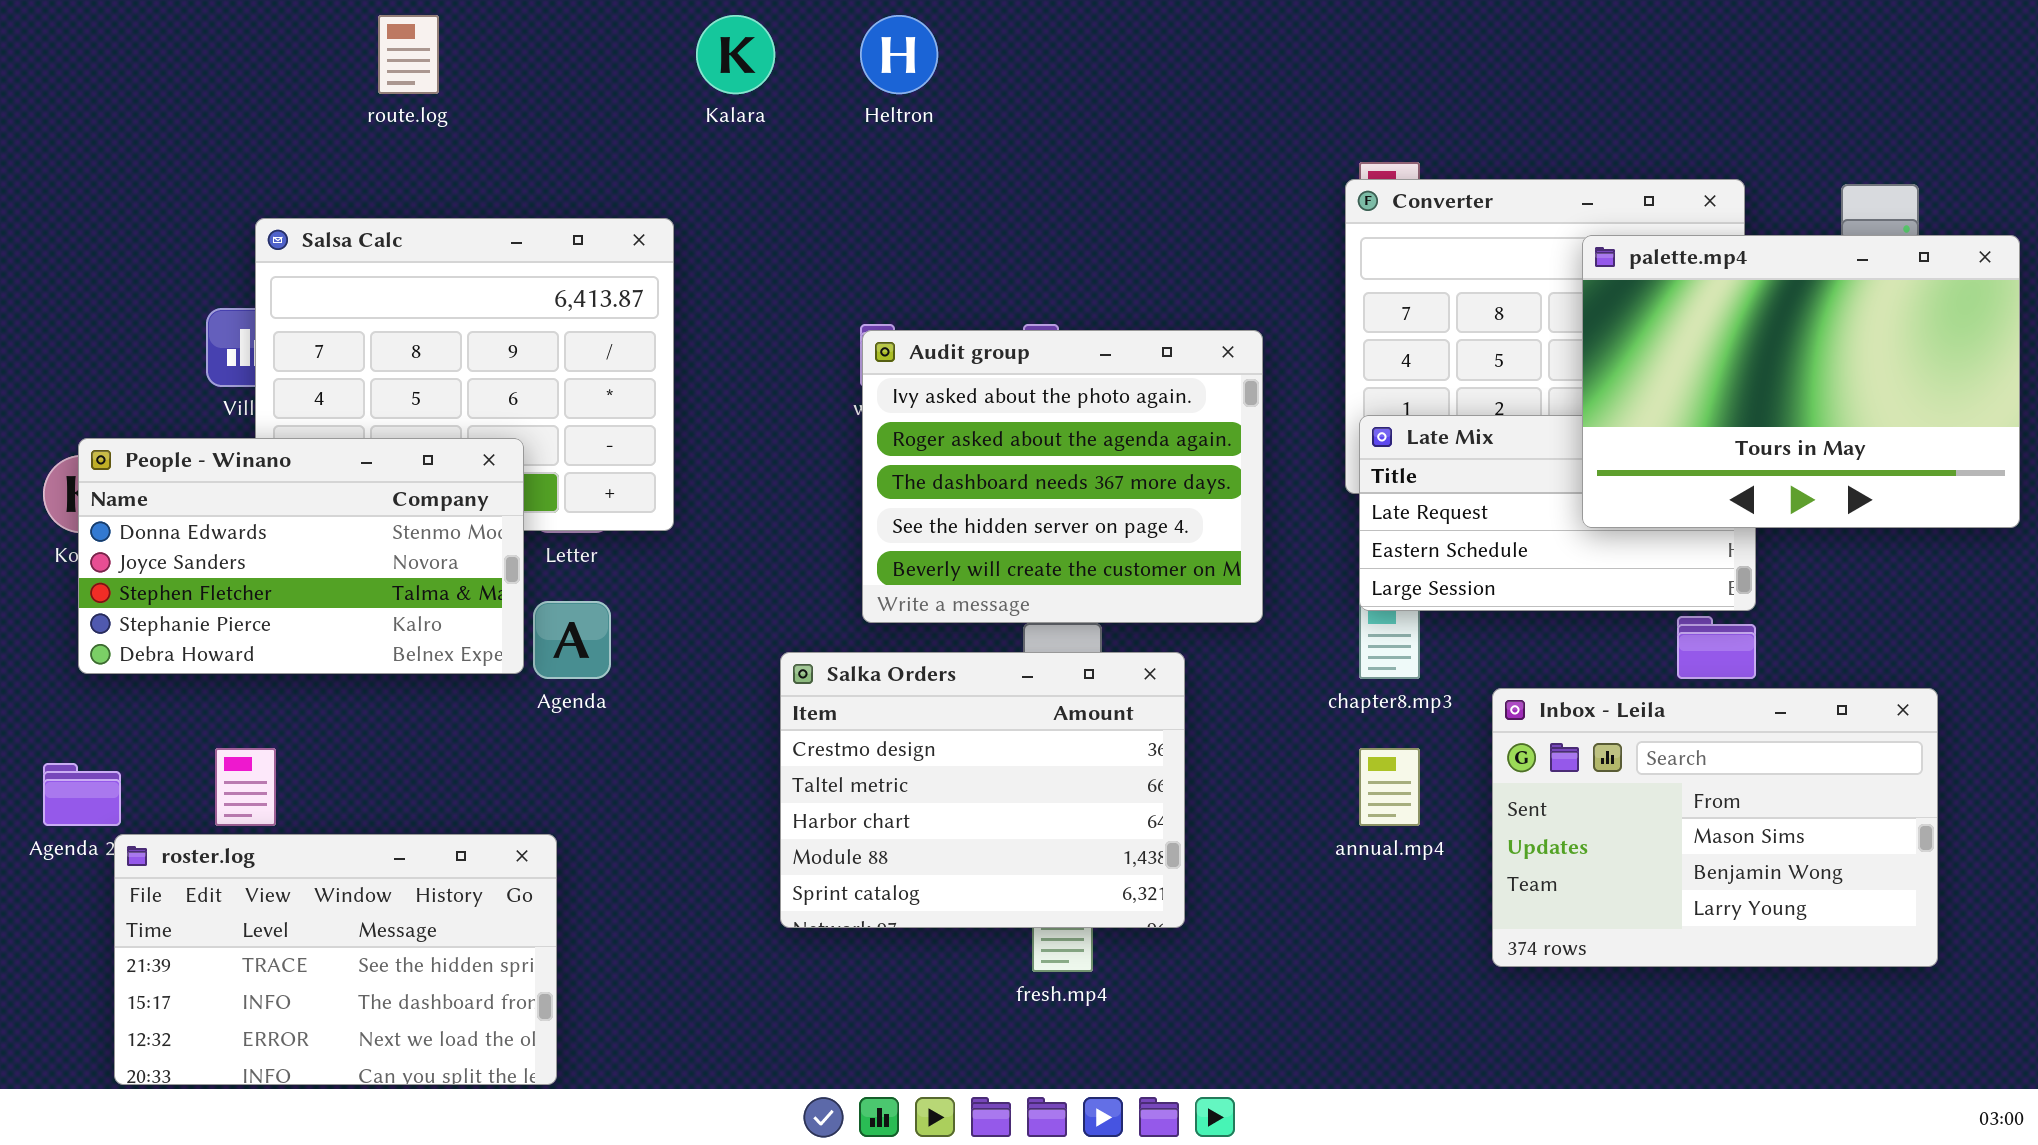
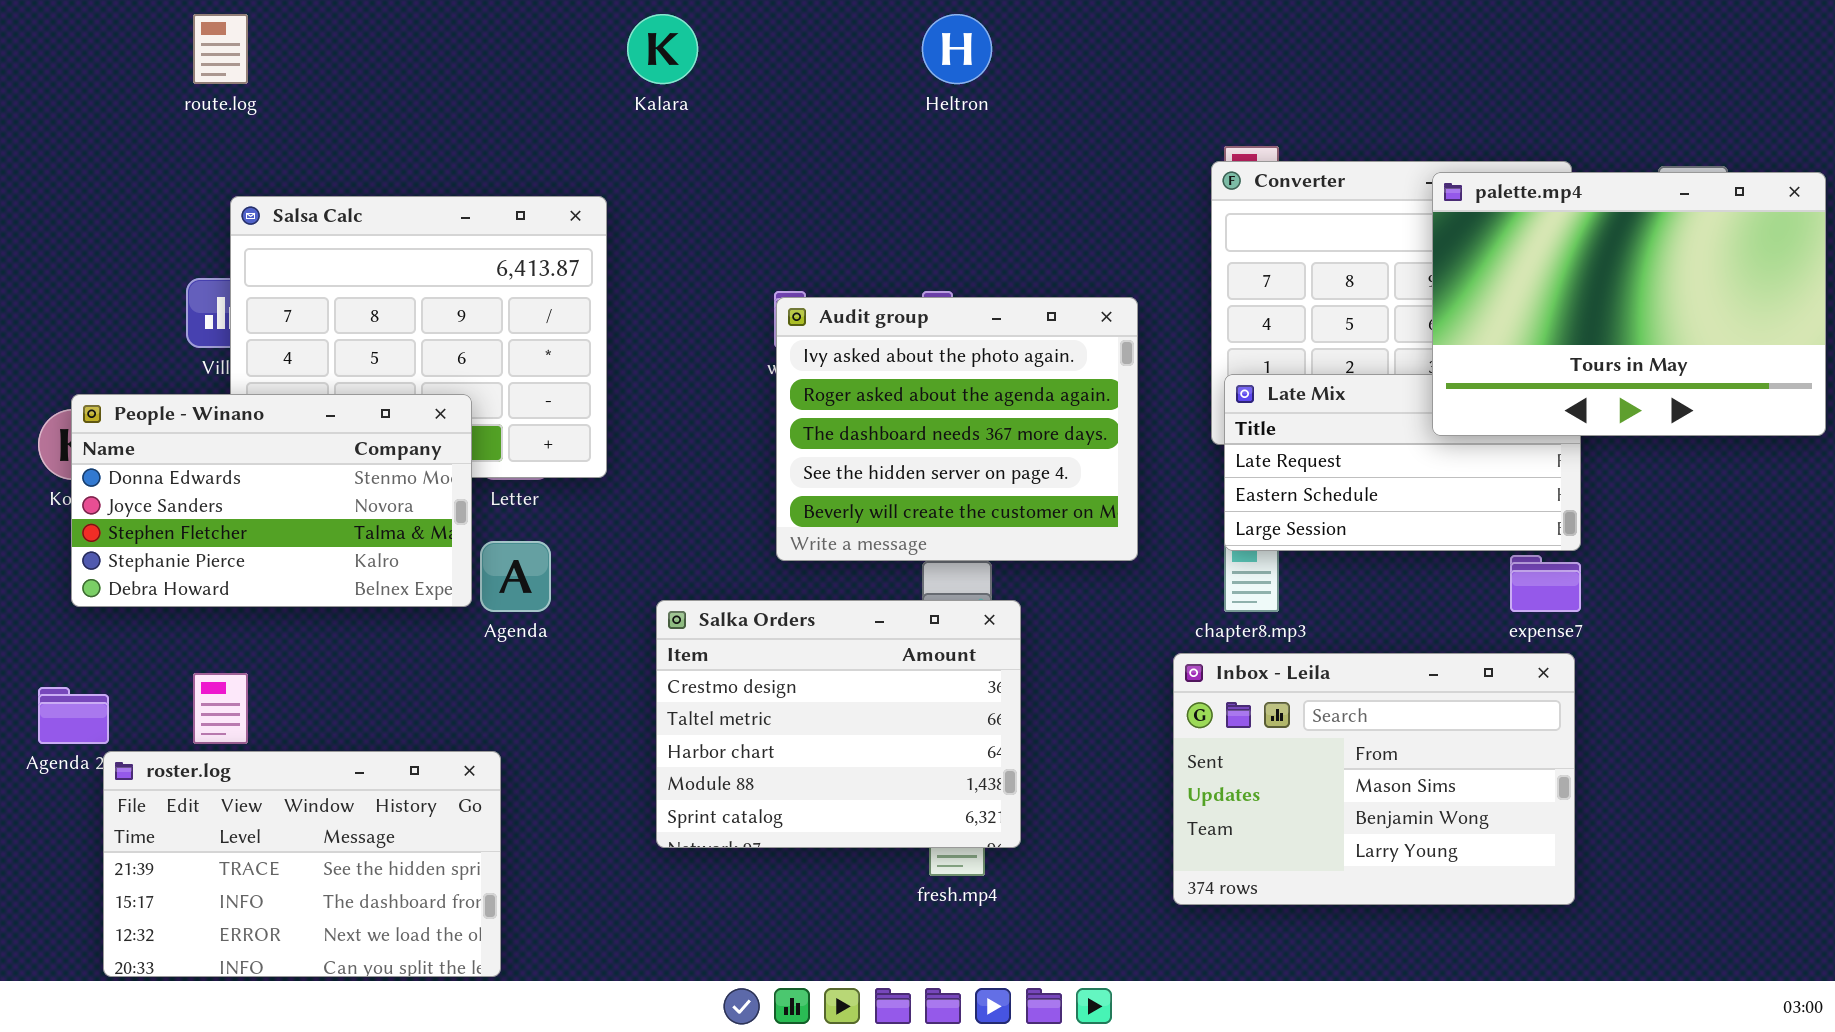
route.log: [378,15,439,94] -> [193,14,248,84], moved
Heltron: [860,15,938,94] -> [922,14,992,84], moved
palette.mp4: [1582,235,2020,528] -> [1432,172,1826,436], moved
Salka Orders: [780,652,1185,928] -> [656,600,1021,848], moved
Inbox - Leila: [1492,688,1938,967] -> [1173,653,1575,905], moved

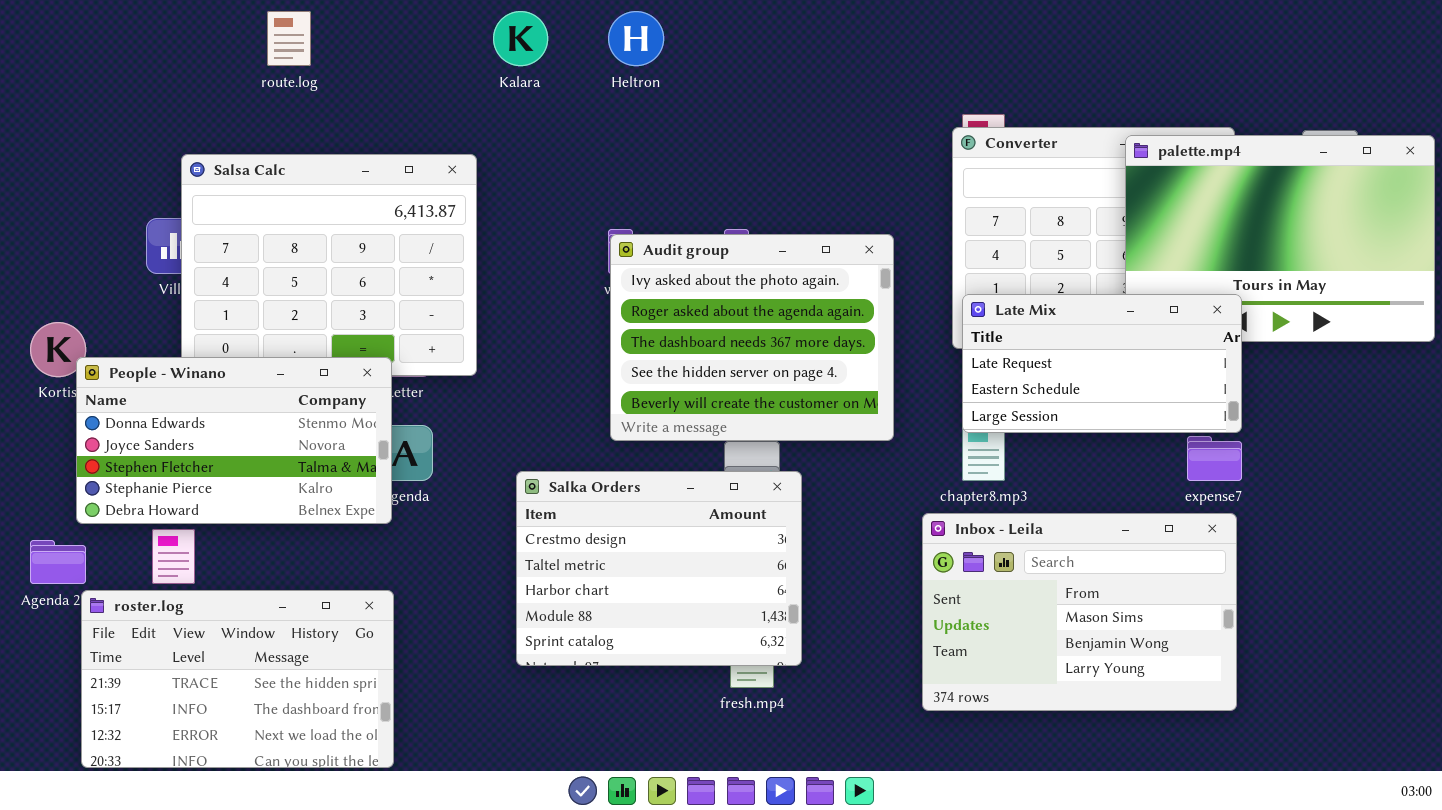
route.log: [193,14,248,84] -> [267,11,311,66], moved
Heltron: [922,14,992,84] -> [608,11,664,66], moved
Late Mix: [1224,374,1581,551] -> [962,294,1242,433], raised
People - Winano: [71,394,472,607] -> [76,357,392,524], moved

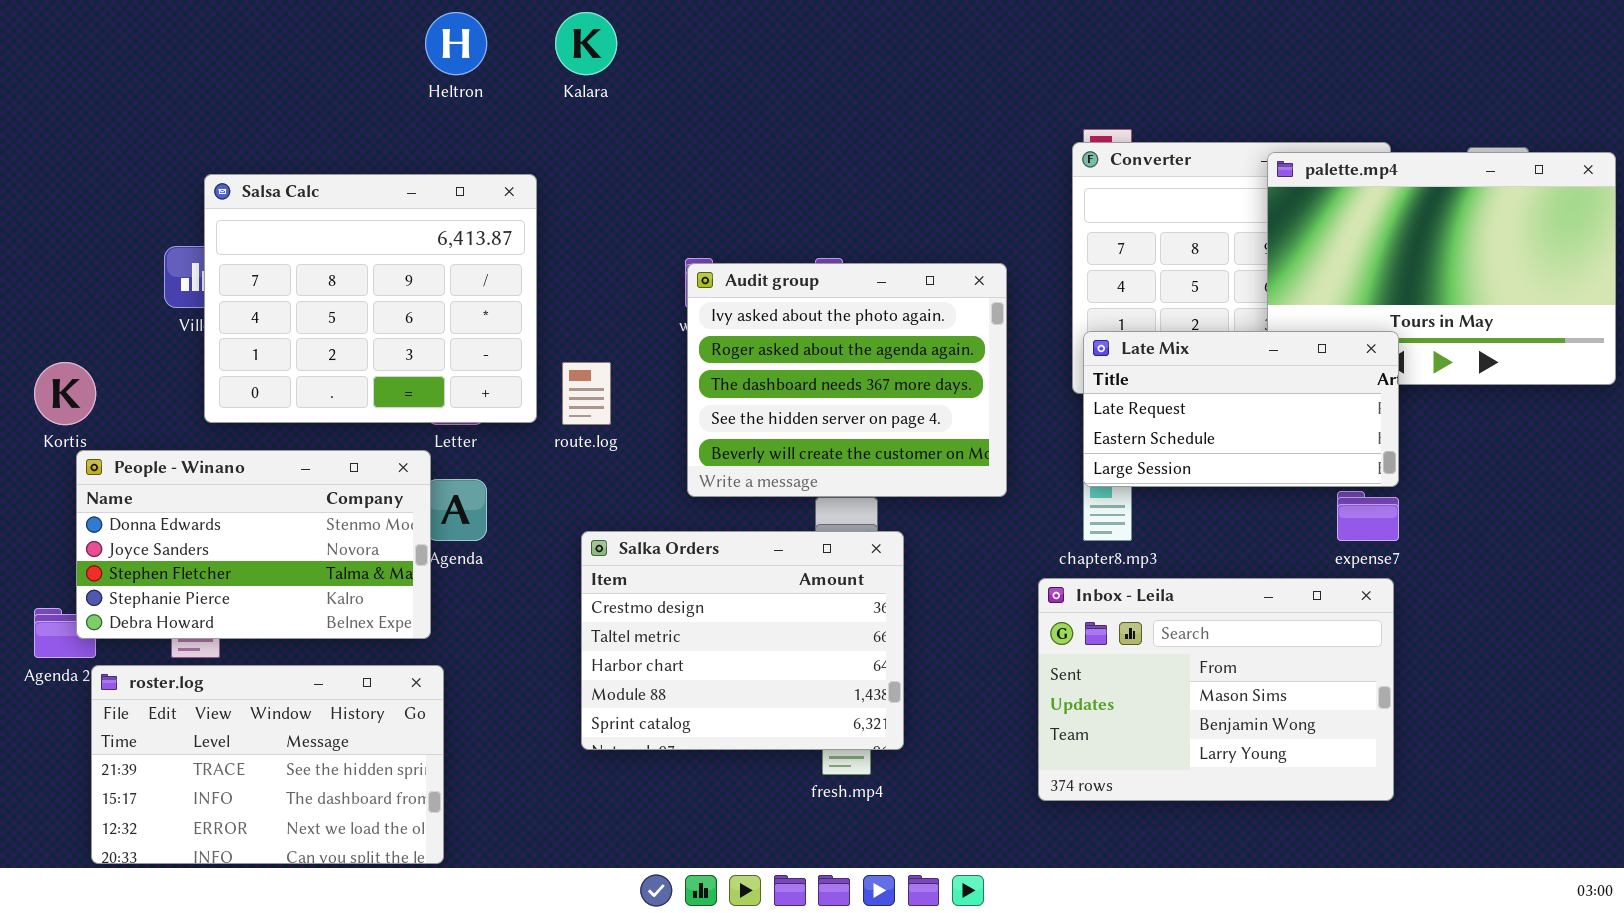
route.log: [267,11,311,66] -> [562,362,611,425], moved
Heltron: [608,11,664,66] -> [425,12,487,75], moved
People - Winano: [76,357,392,524] -> [76,450,431,639], moved

